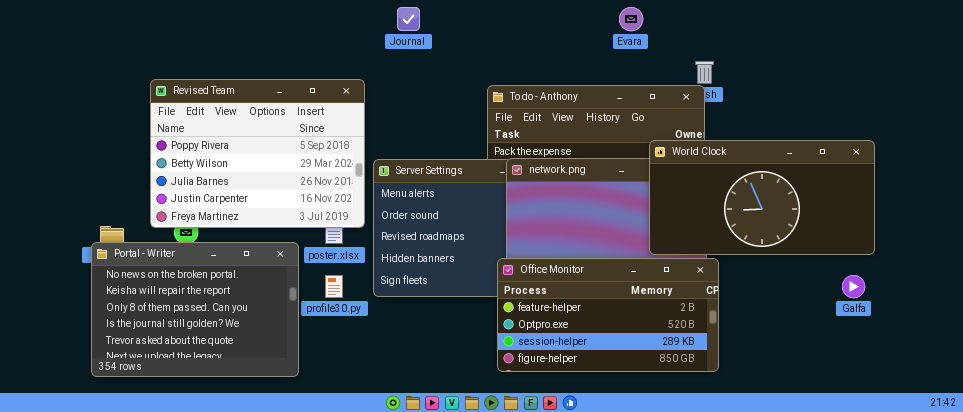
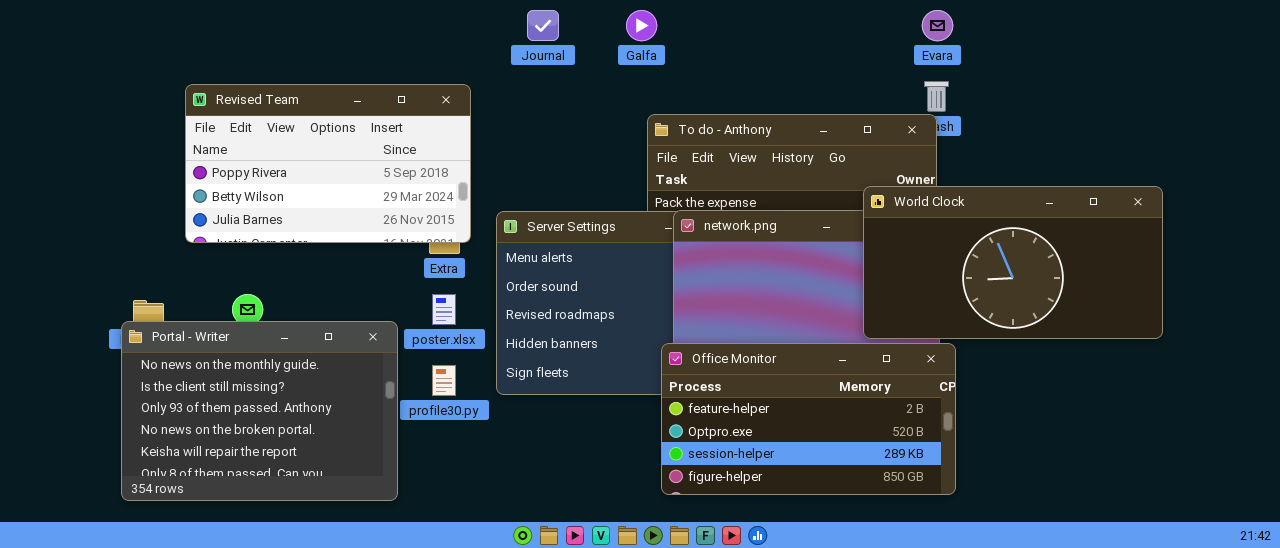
Evara: [619,7,643,31] -> [922,10,953,41], moved
Revised Team: [150,79,365,228] -> [185,84,471,243], moved, resized
Portal - Writer: [91,242,299,377] -> [121,321,398,501], scrolled up 3 rows
Galfa: [842,275,865,298] -> [626,10,657,41], moved

